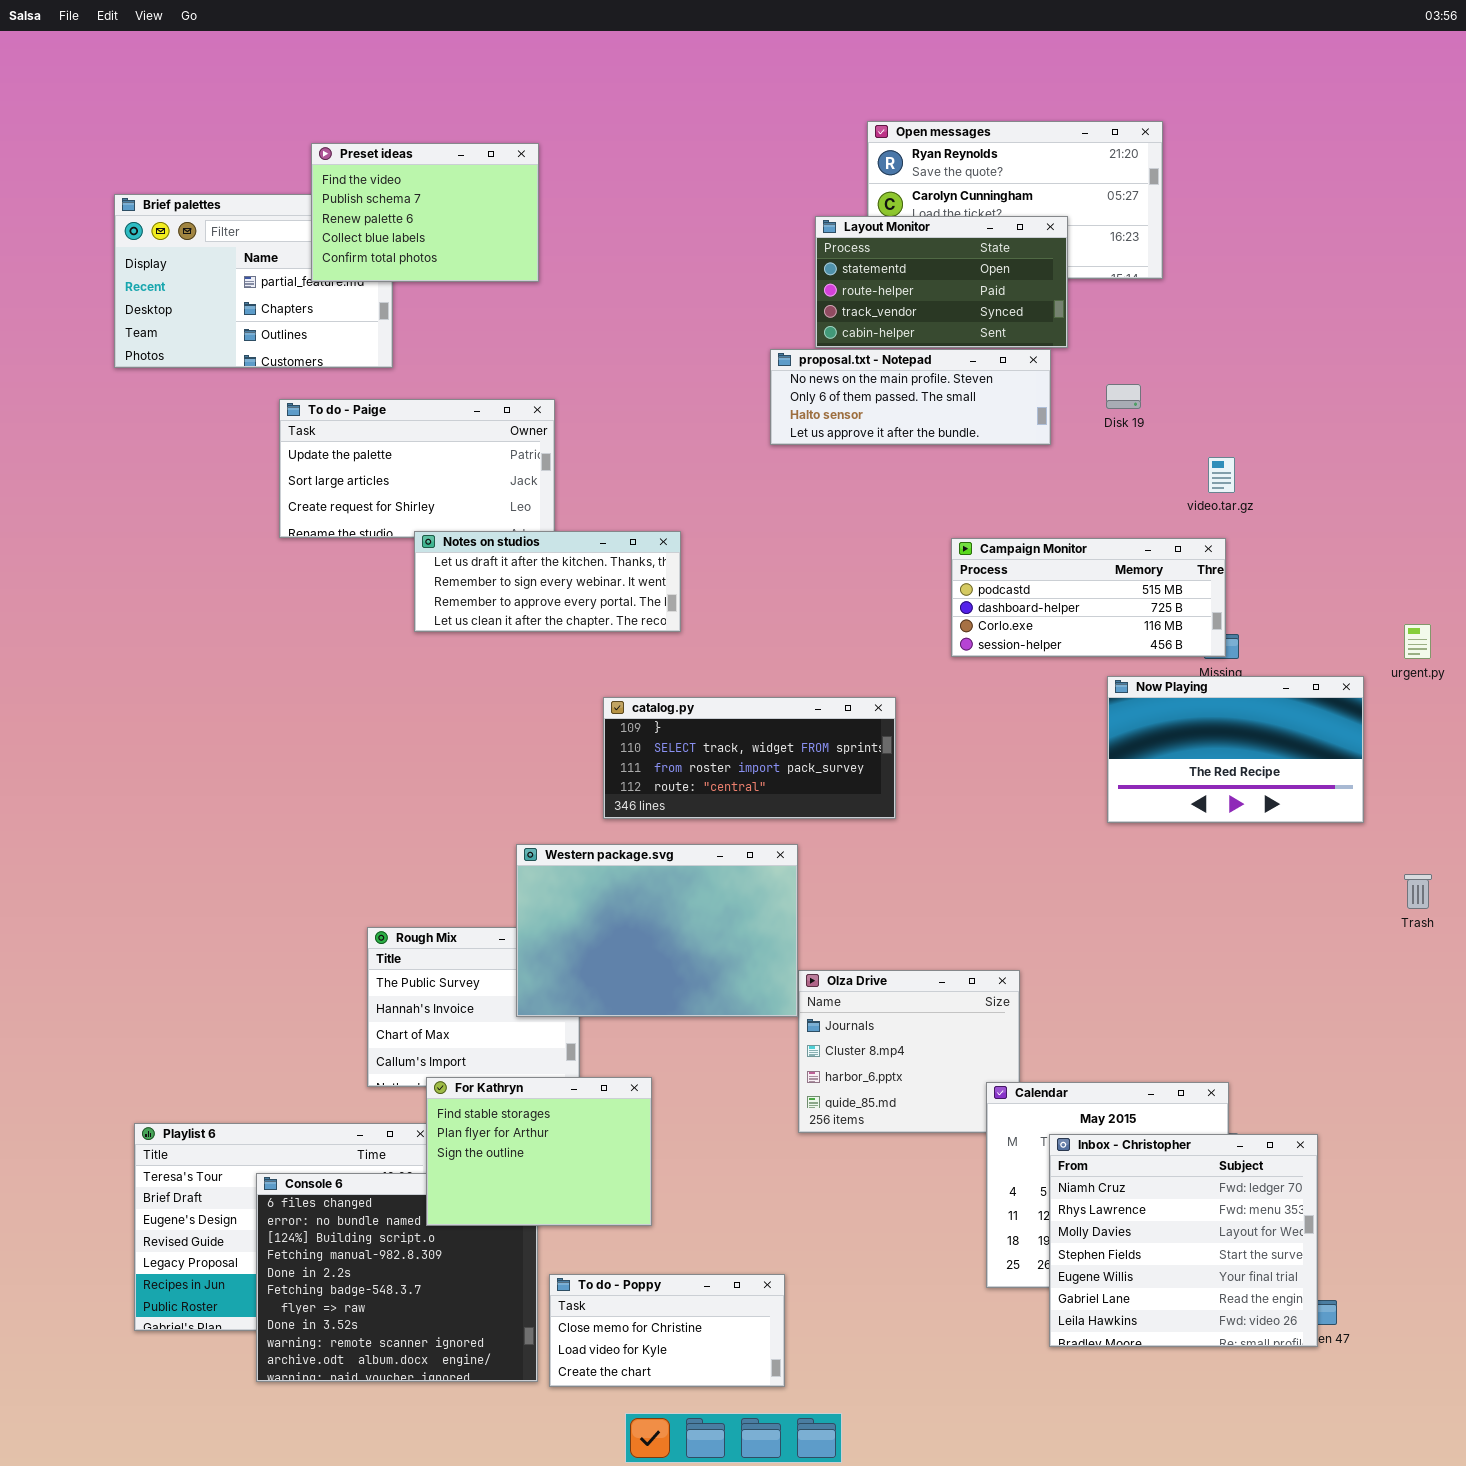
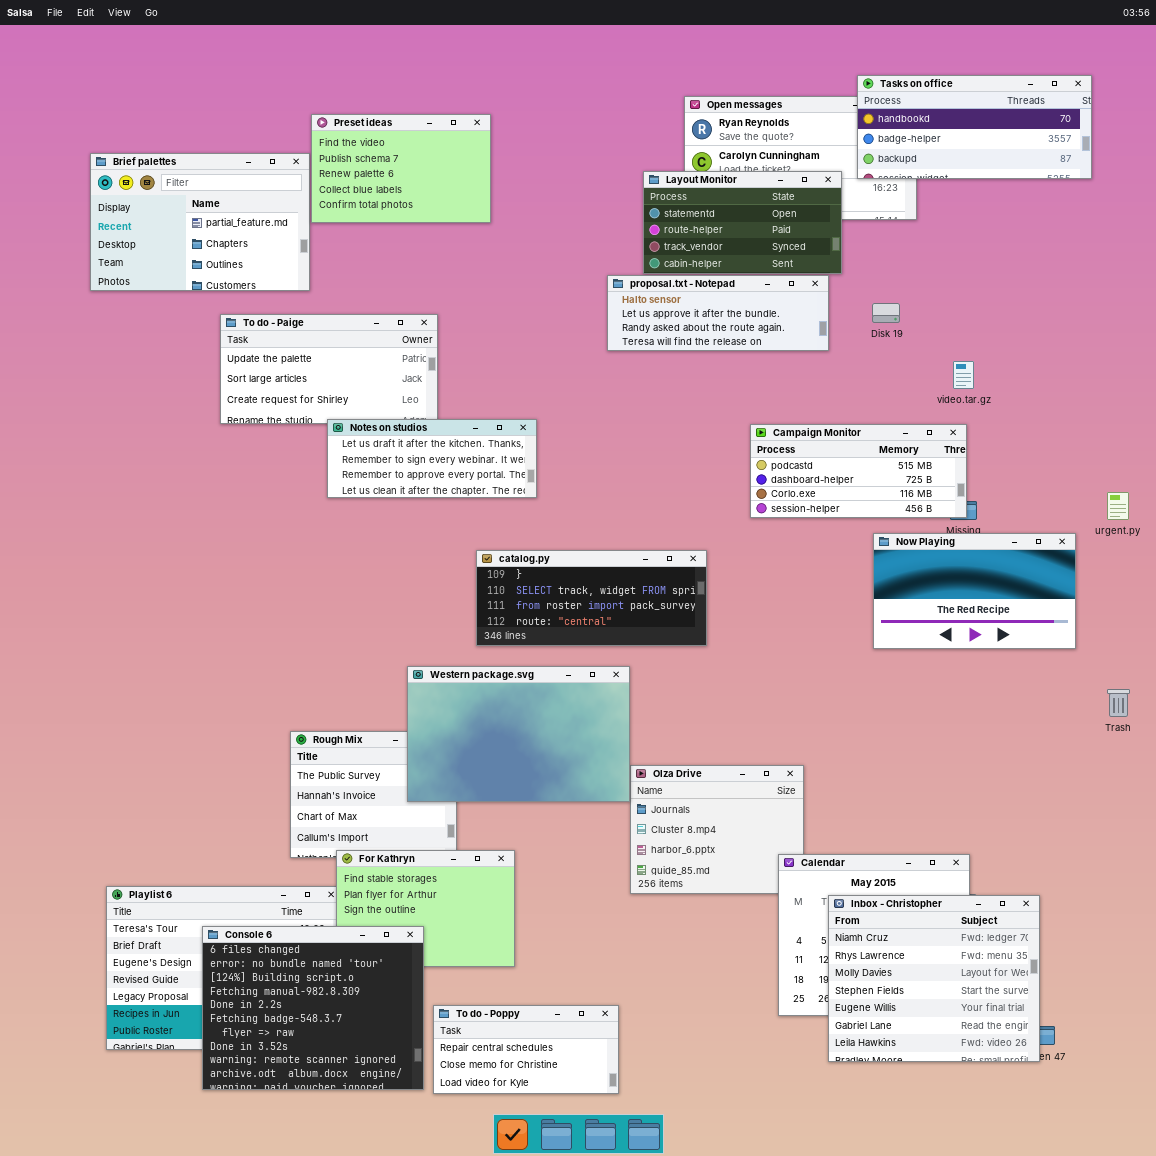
Tasks on office: none -> [857,75,1092,179], opened
Preset ideas: [311,143,539,282] -> [311,114,491,223], moved
proposal.txt - Notepad: [770,349,1051,445] -> [607,275,829,351], scrolled down 2 rows
Console 6: [256,1173,538,1382] -> [202,926,424,1090], raised
To do - Poppy: [549,1274,785,1387] -> [433,1005,619,1094], scrolled up 1 row

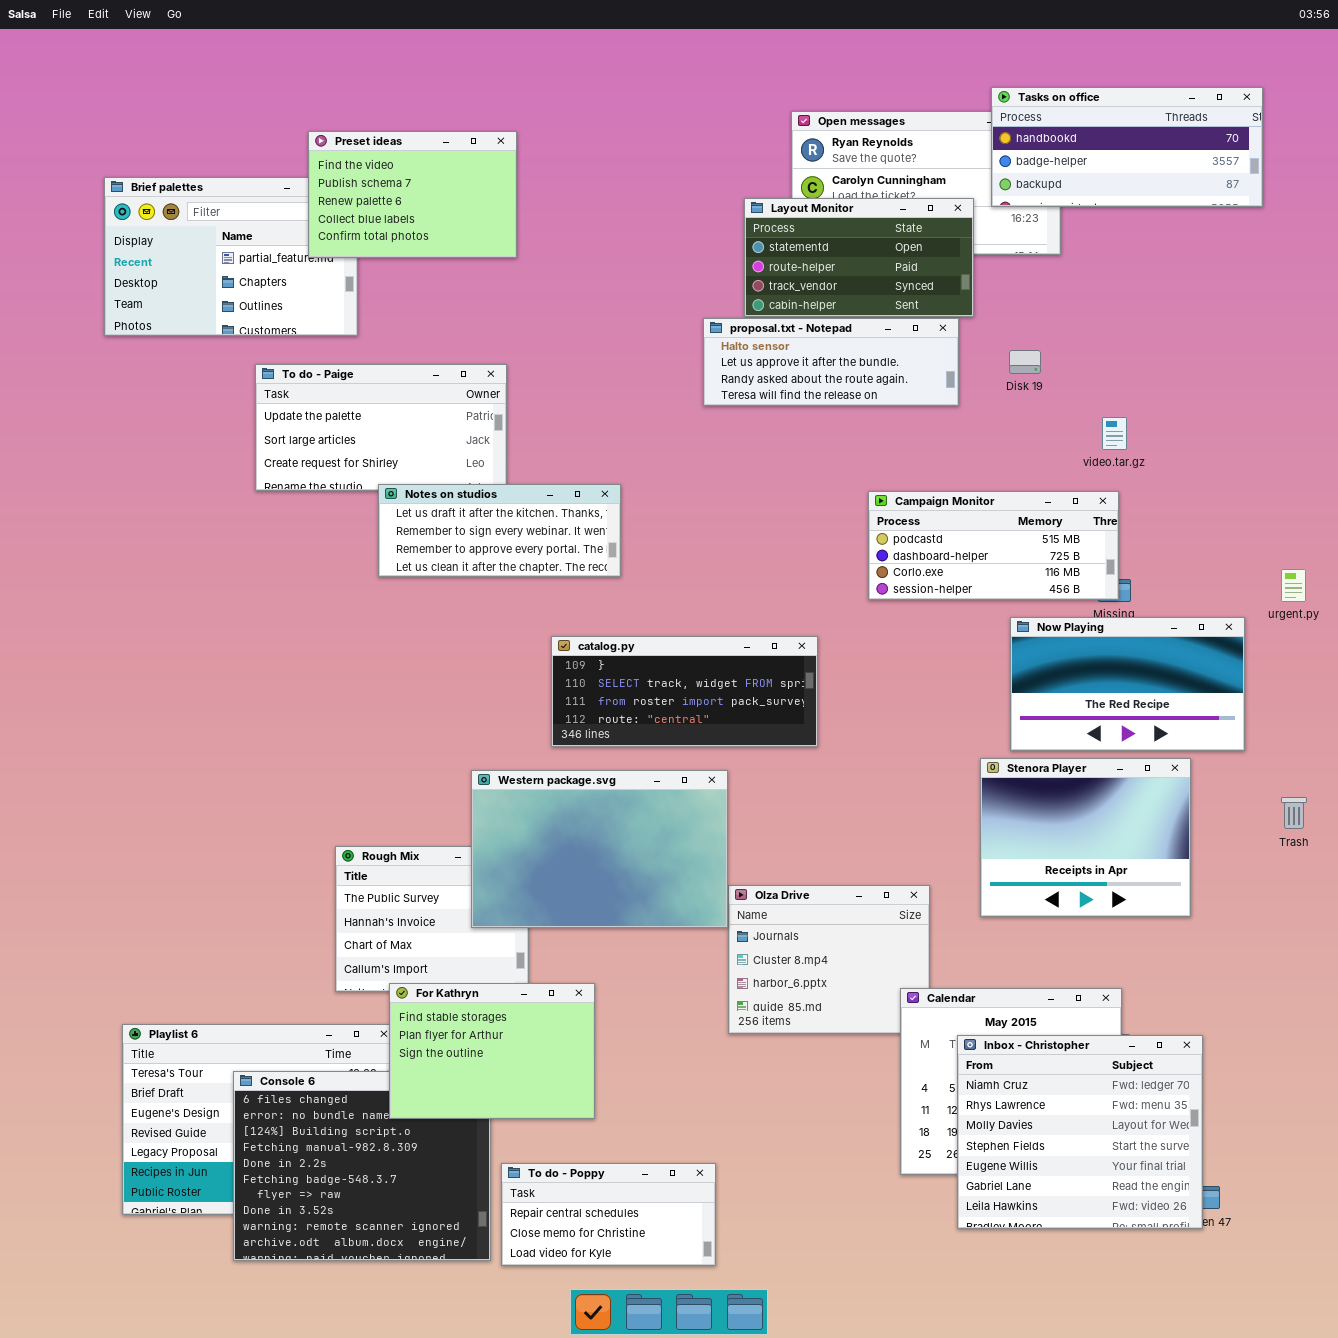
Preset ideas: [311,114,491,223] -> [308,131,517,258], moved
Stenora Player: none -> [980,758,1191,917], opened
For Kathryn: [336,850,515,967] -> [389,983,595,1119], raised

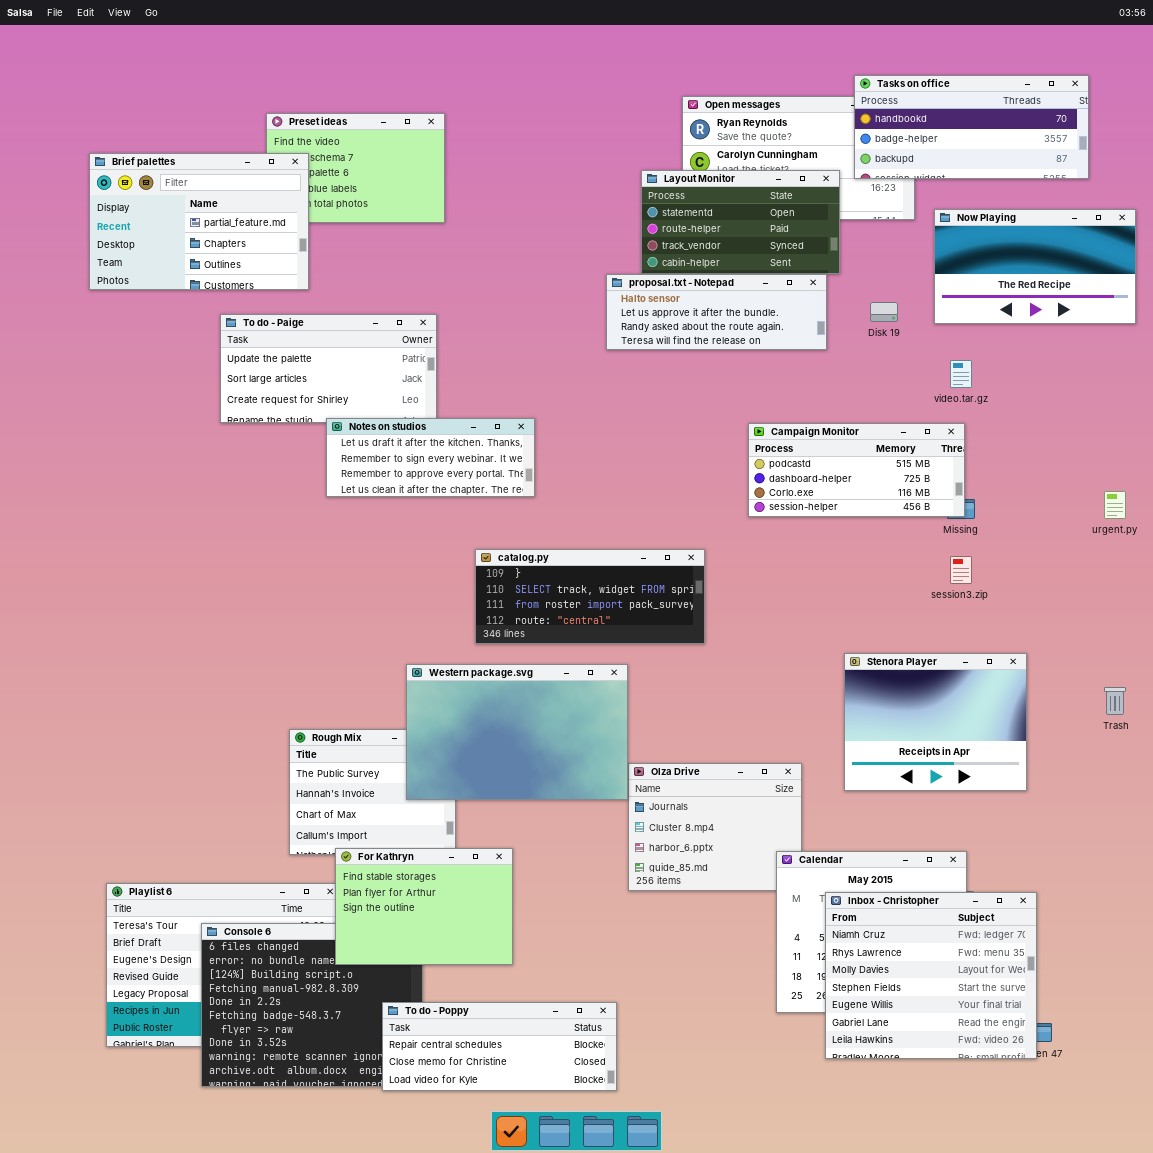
Brief palettes: [104,177,358,336] -> [89,153,309,290], raised
Now Playing: [1010,617,1245,751] -> [934,209,1136,324], moved
To do - Poppy: [501,1163,716,1266] -> [382,1002,617,1091], resized

